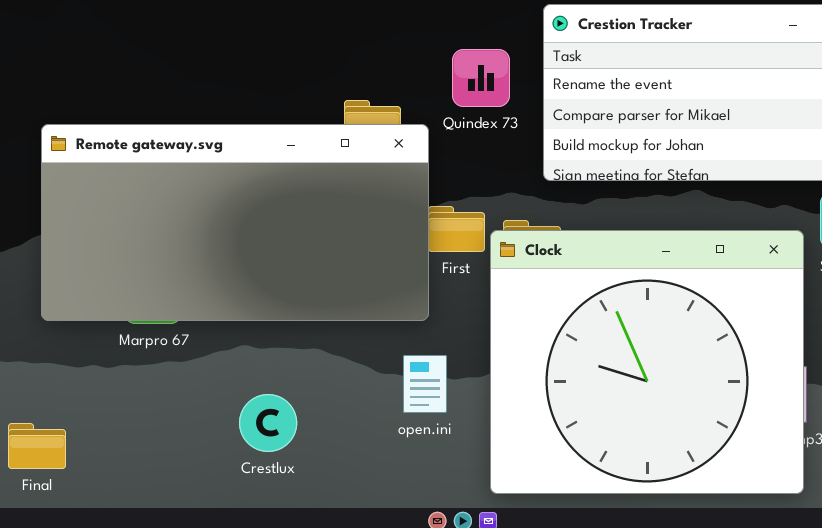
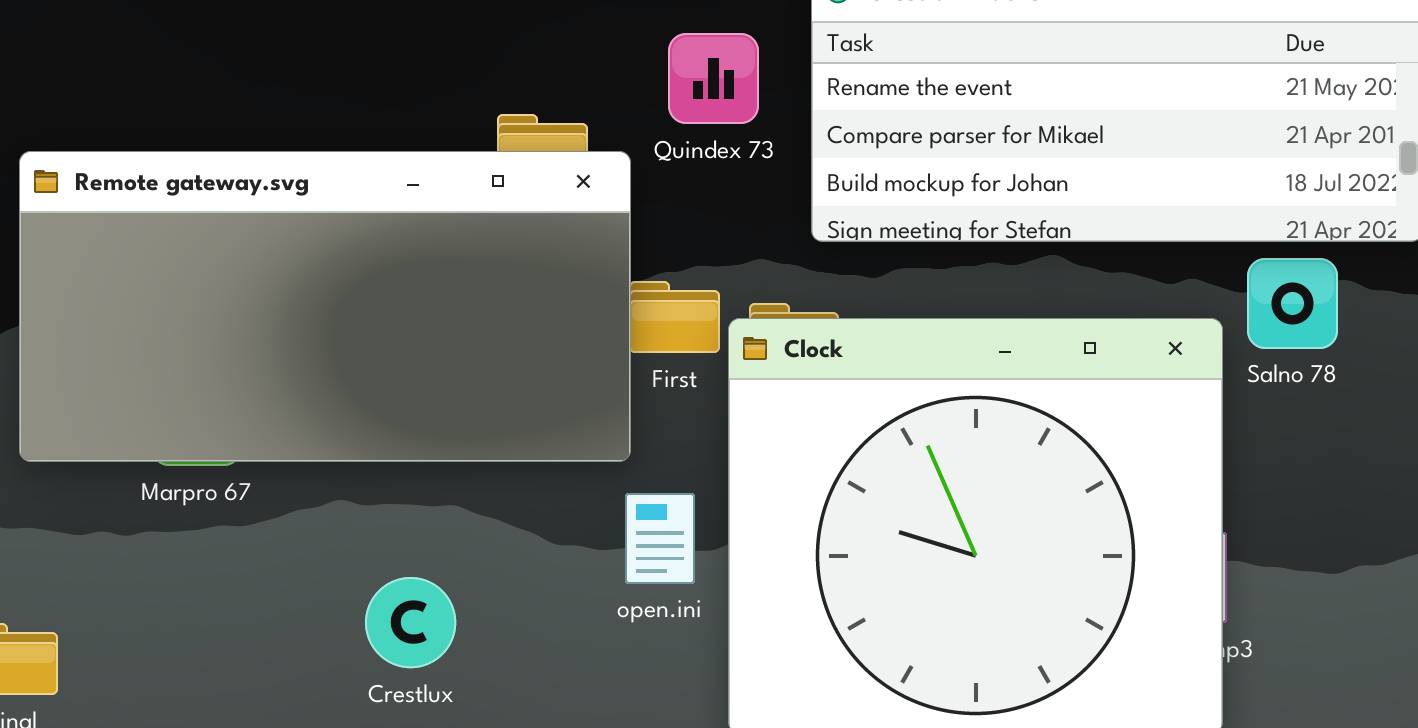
open.ini: [403,355,447,413] -> [625,493,695,584], moved
Crestlux: [239,394,297,452] -> [365,577,456,668], moved

